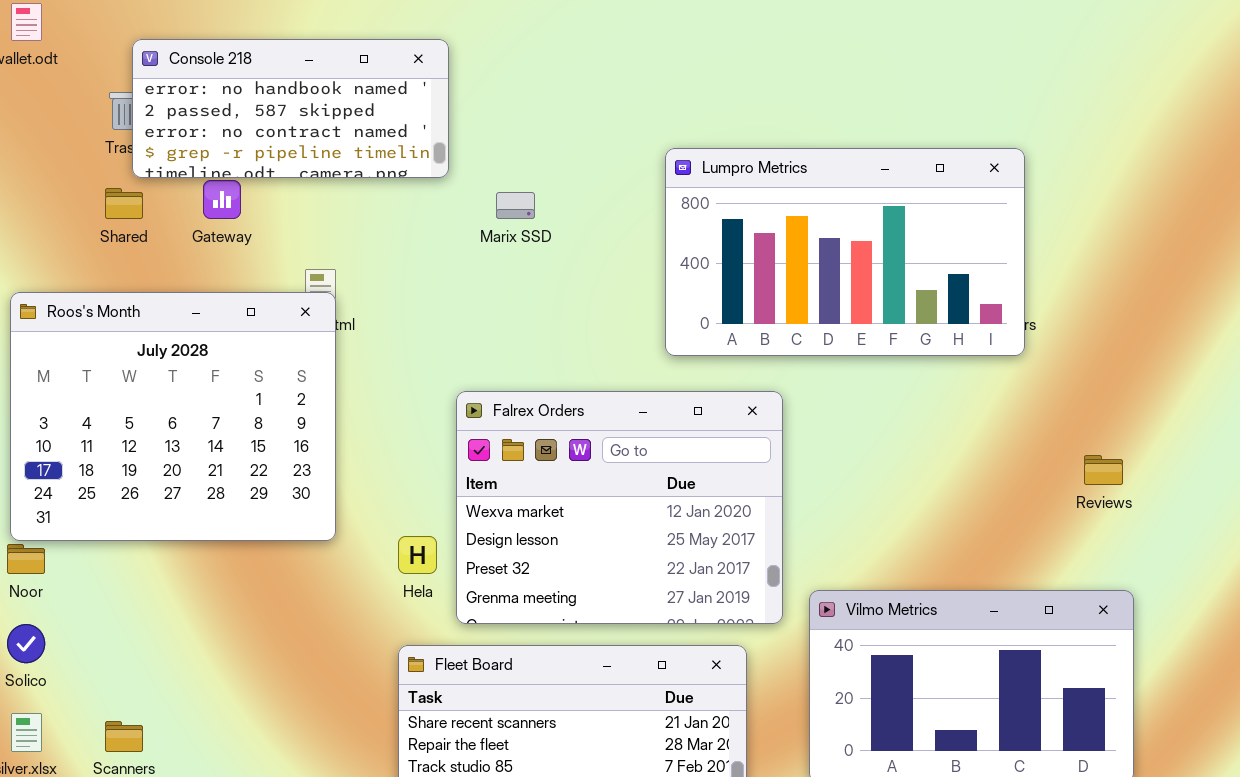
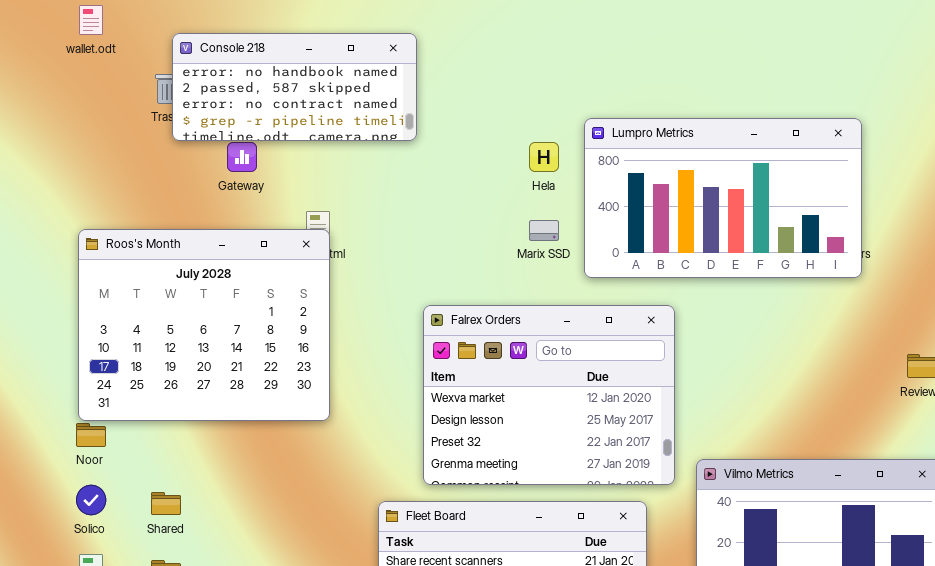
Shared: [105,188,143,219] -> [151,492,181,515], moved
Marix SSD: [496,192,535,219] -> [529,220,559,241], moved
Hela: [398,536,437,574] -> [529,142,559,172], moved

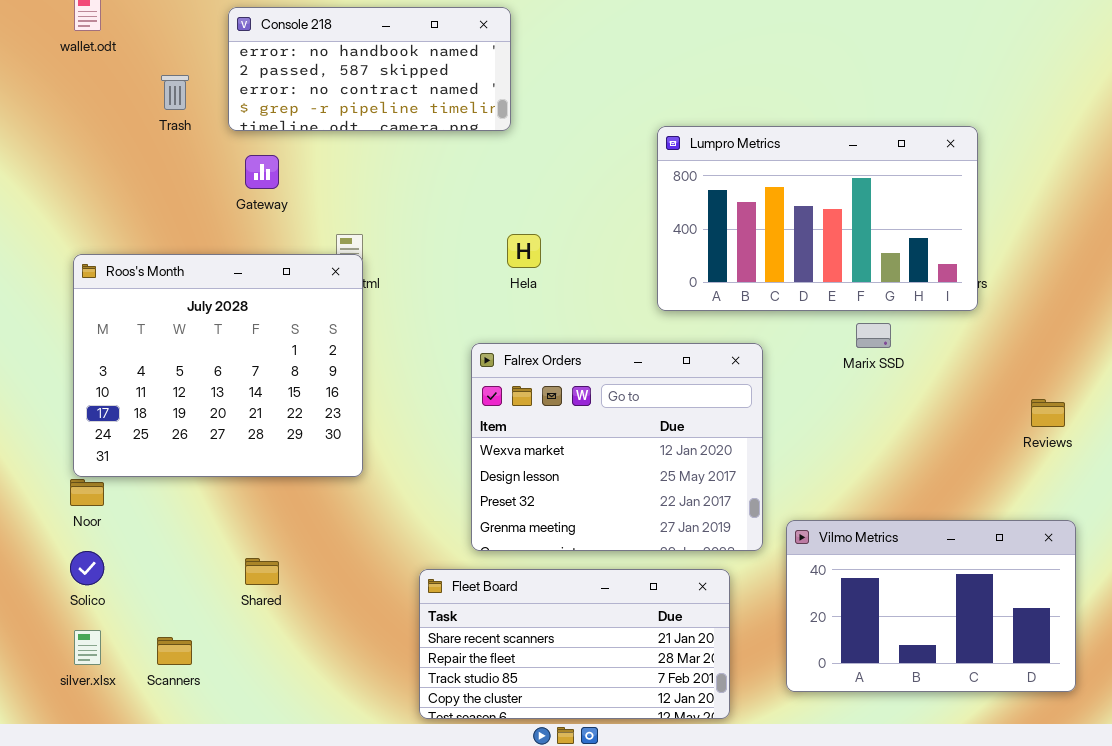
Console 218: [172,33,417,141] -> [228,7,511,131], moved
Hela: [529,142,559,172] -> [507,234,541,268], moved
Marix SSD: [529,220,559,241] -> [856,323,891,348], moved
Shared: [151,492,181,515] -> [245,558,279,585], moved

